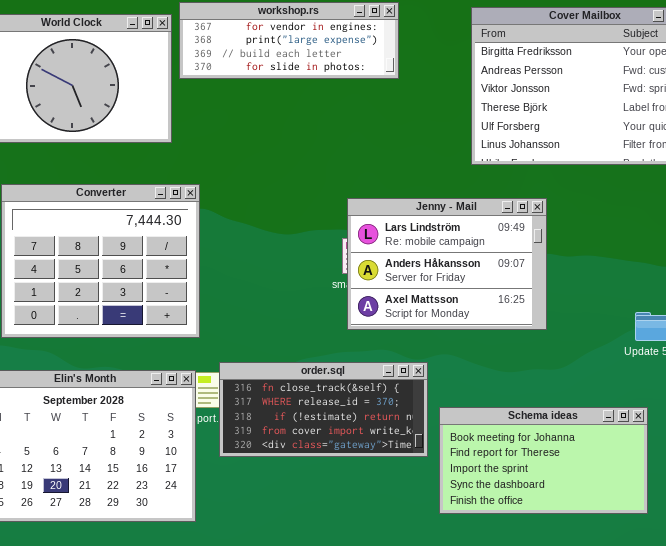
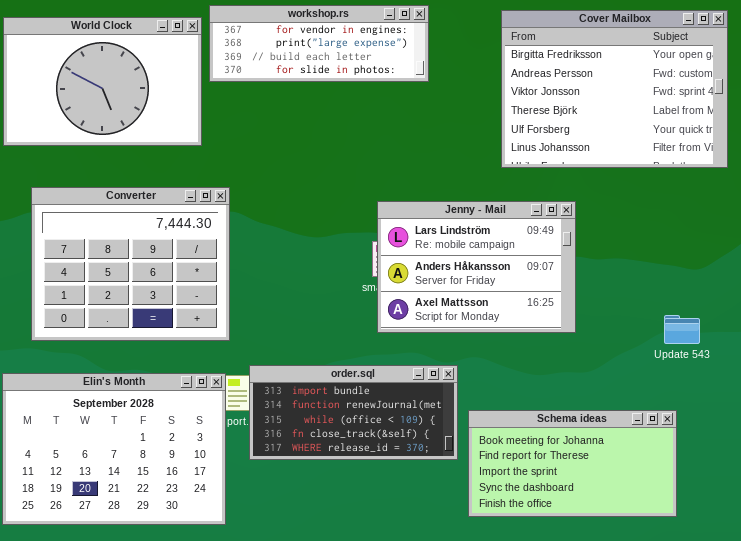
order.sql: [219,362,428,457] -> [249,365,458,460], scrolled up 3 rows

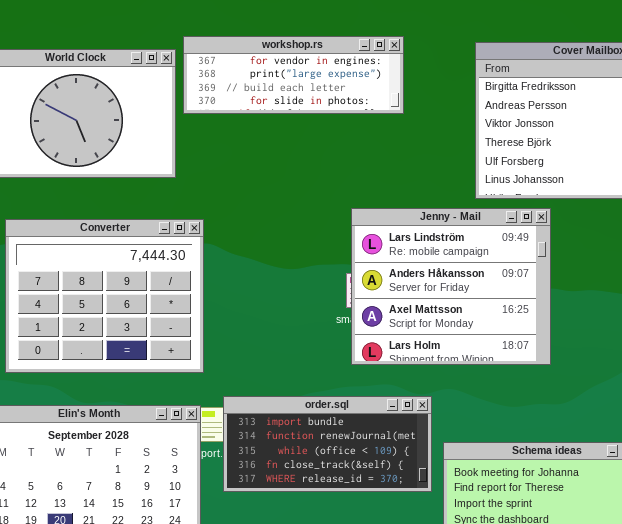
Jenny - Mail: [377,201,576,333] -> [351,208,551,365], resized

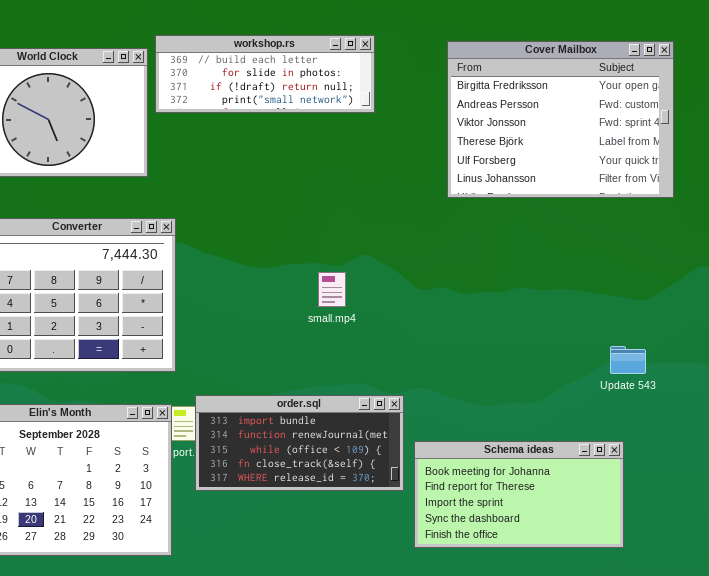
workshop.rs: [183,36,404,114] -> [155,35,375,113], scrolled down 2 rows
Jenny - Mail: [351,208,551,365] -> none, closed

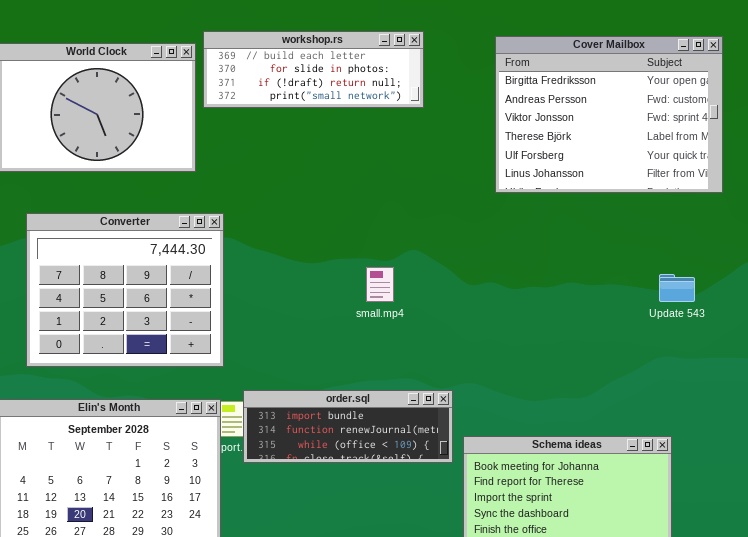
Update 543: [610,346,646,374] -> [659,274,695,302], moved
order.sql: [195,395,404,491] -> [243,390,453,463], resized

